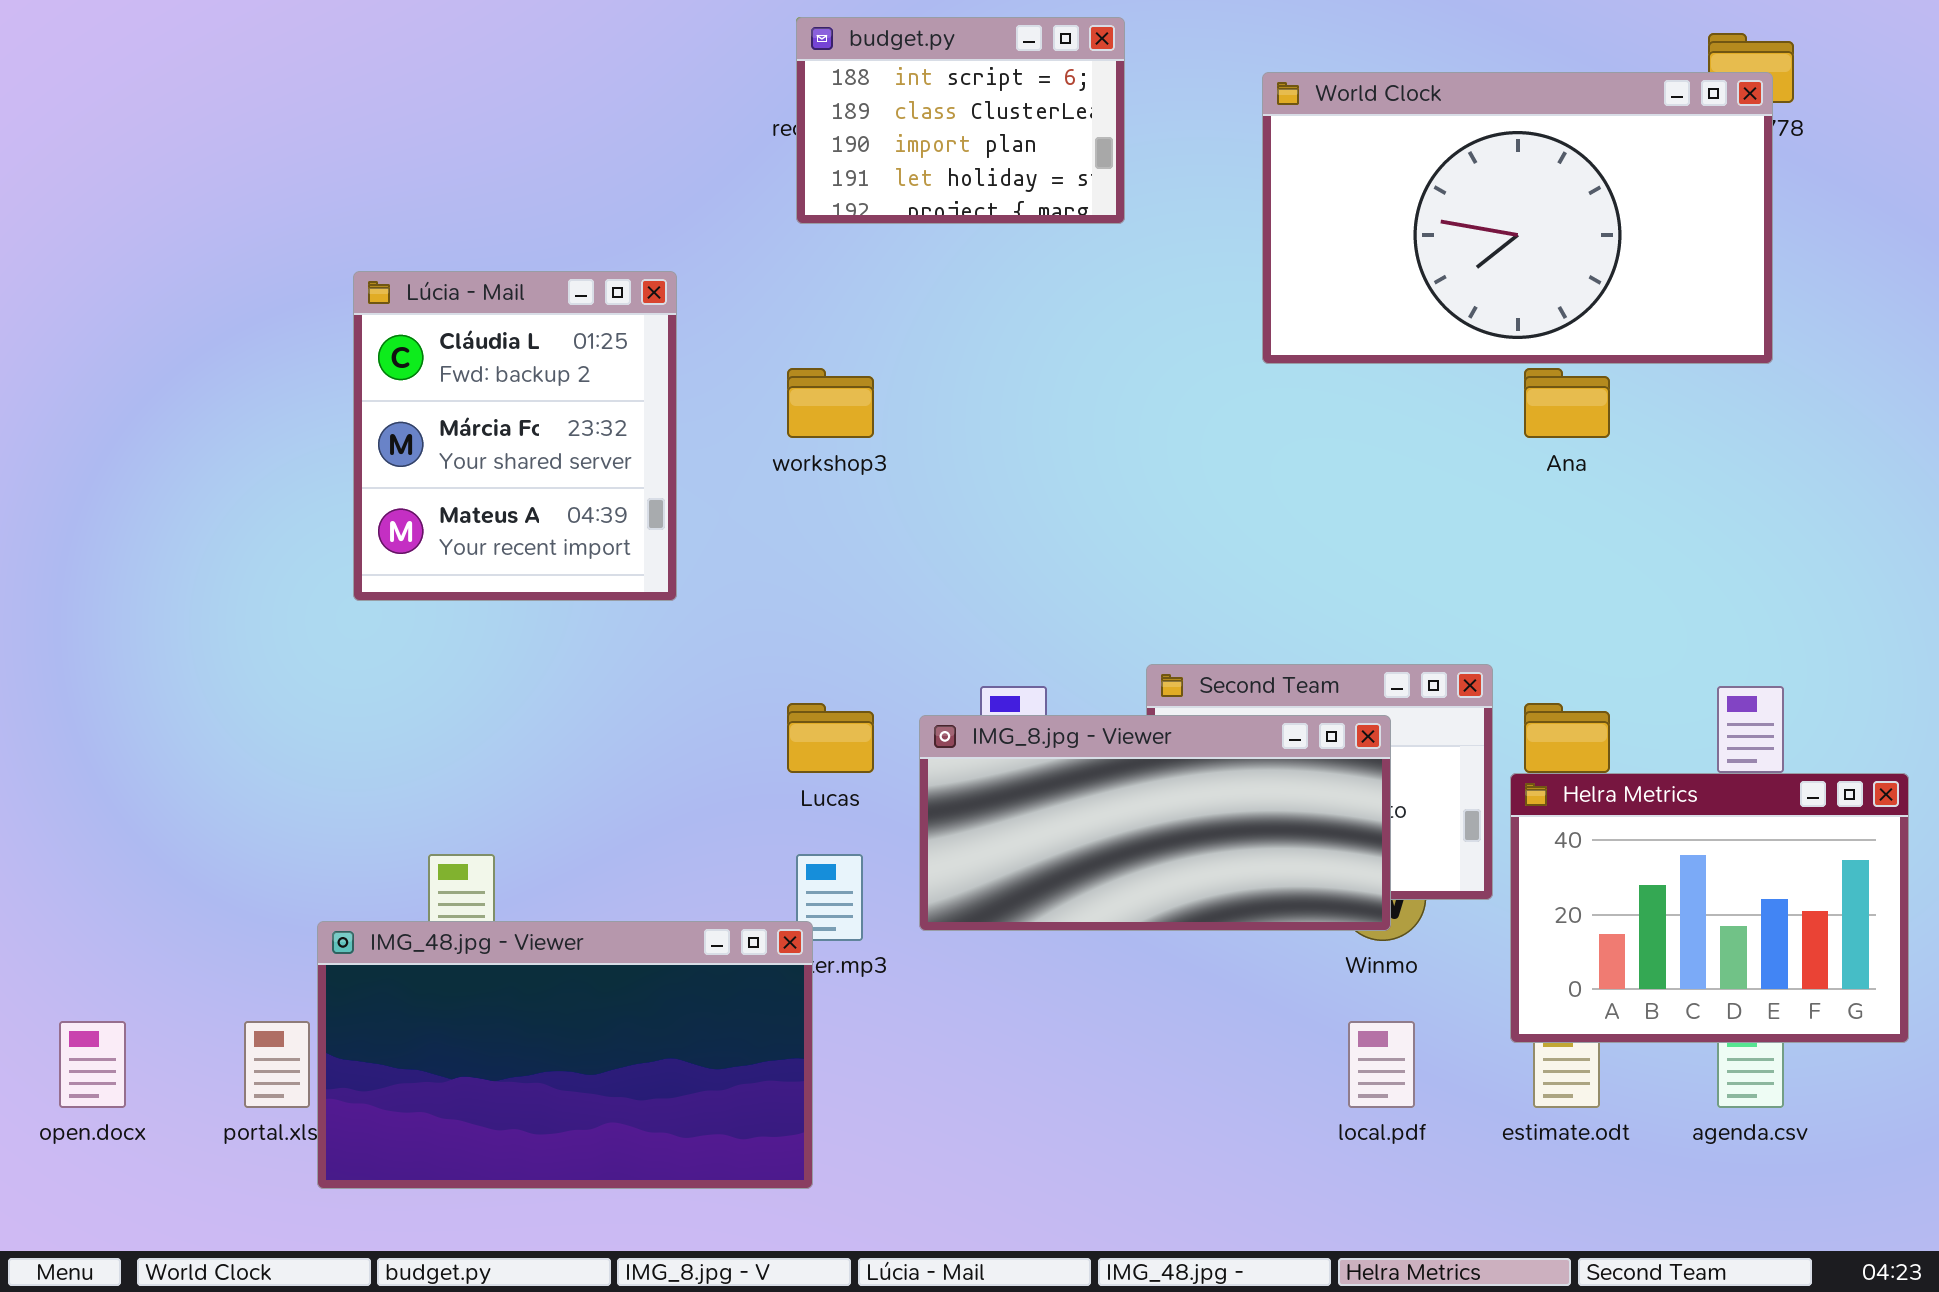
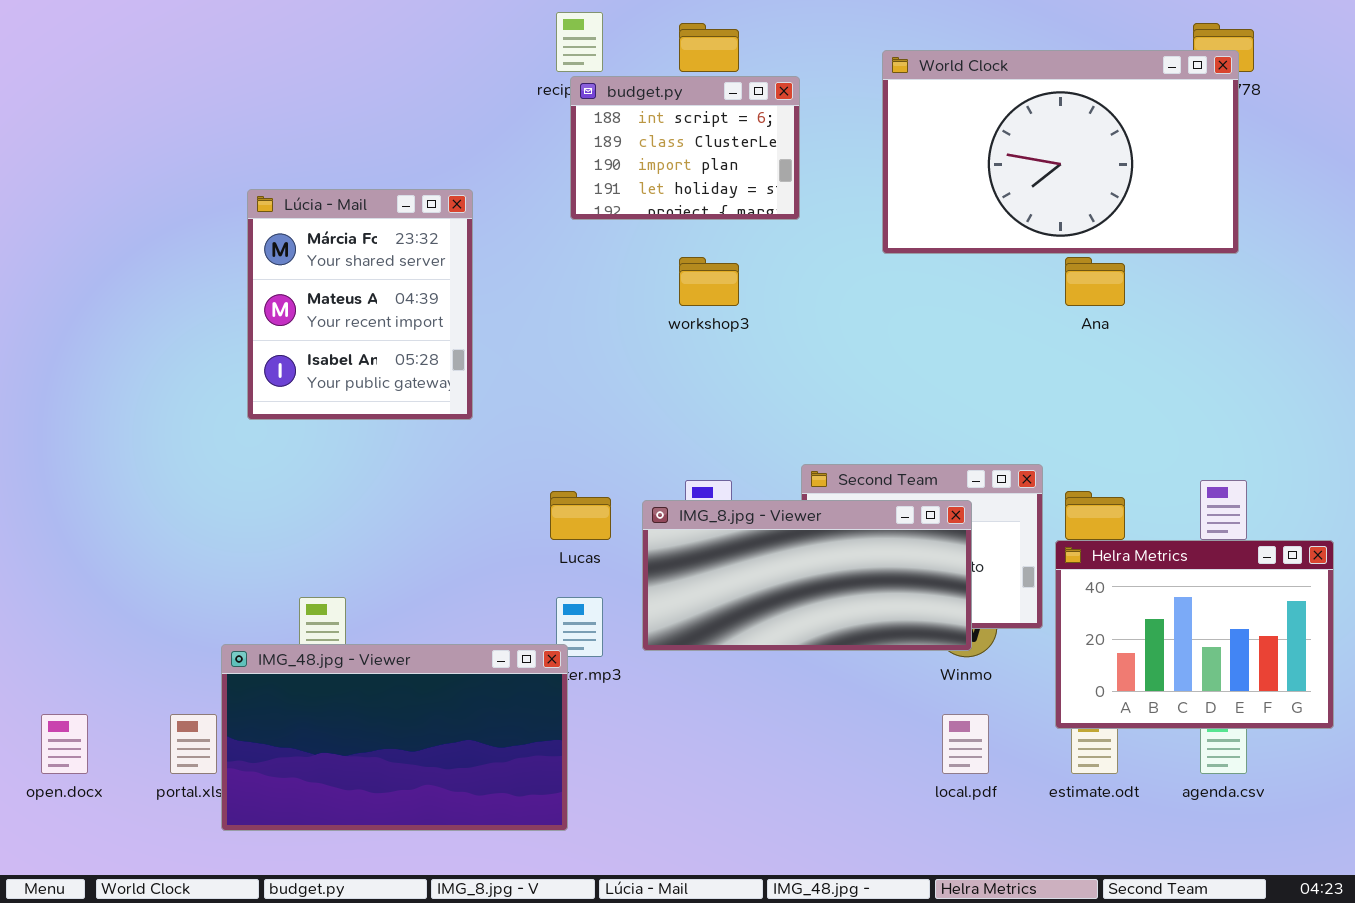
budget.py: [796,17,1125,224] -> [570,76,800,220], moved
Lúcia - Mail: [353,271,677,601] -> [247,189,473,420], scrolled down 1 row
workshop3: [787,368,874,438] -> [679,257,739,306], moved

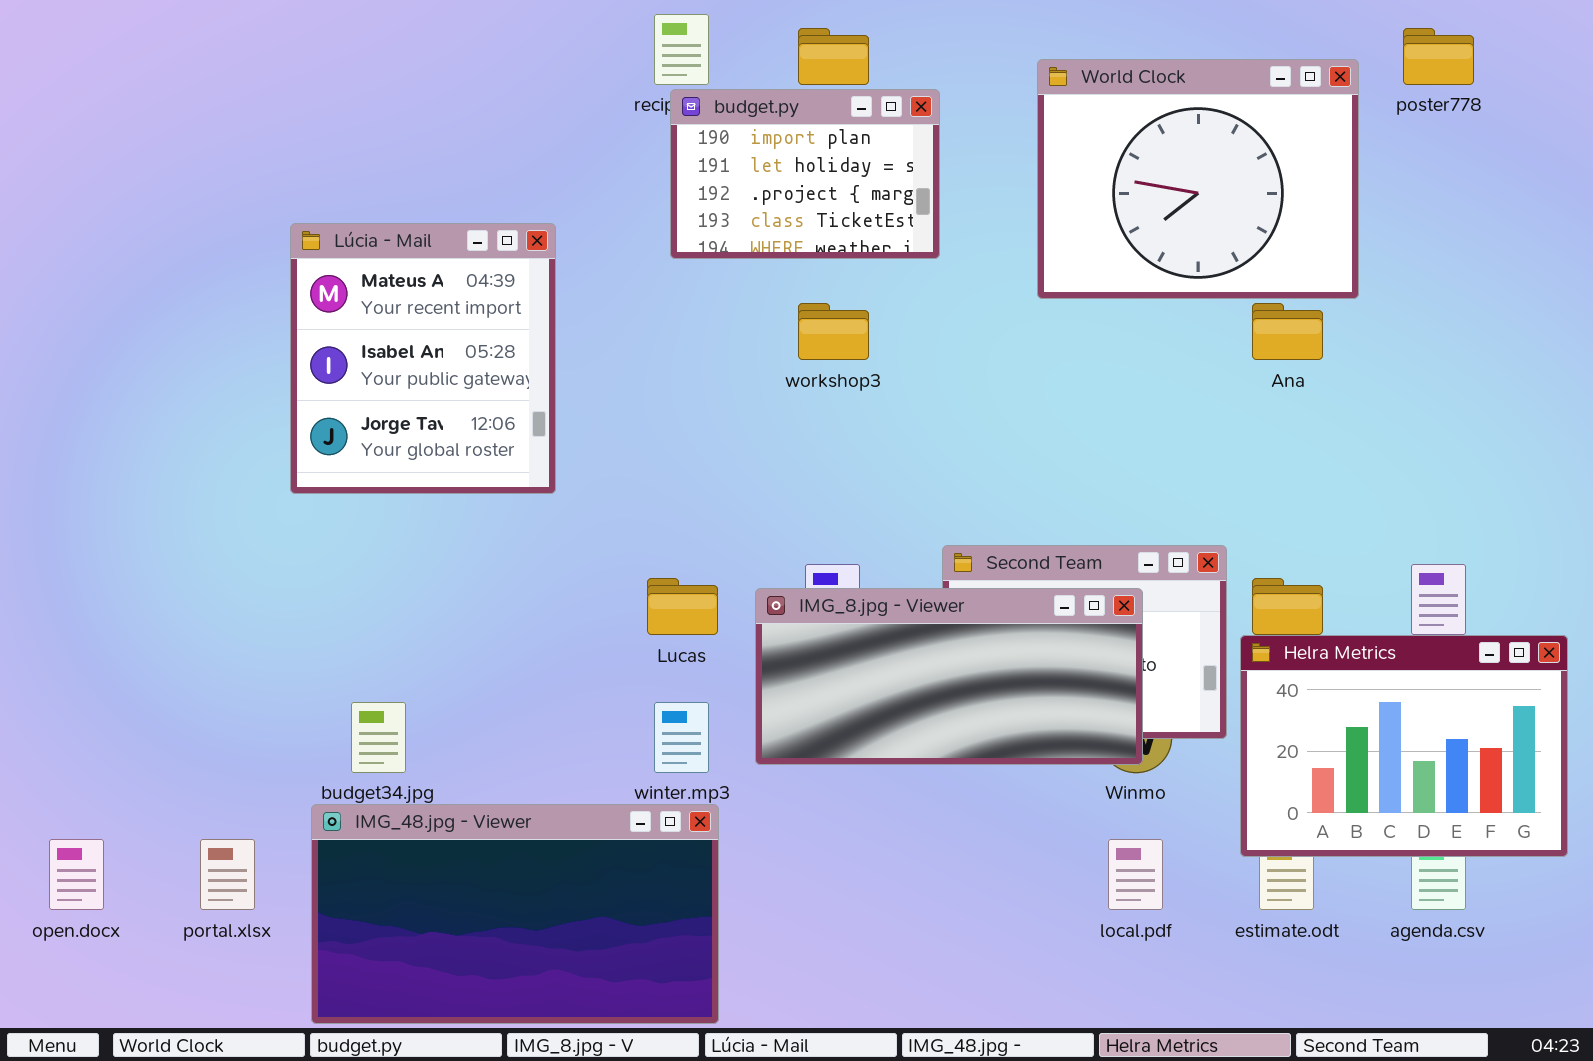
World Clock: [882,50,1239,254] -> [1037,59,1359,299], resized
budget.py: [570,76,800,220] -> [670,89,940,259], scrolled down 2 rows
Lúcia - Mail: [247,189,473,420] -> [290,223,556,494], scrolled down 1 row
IMG_48.jpg - Viewer: [221,644,568,831] -> [311,804,719,1024], moved

